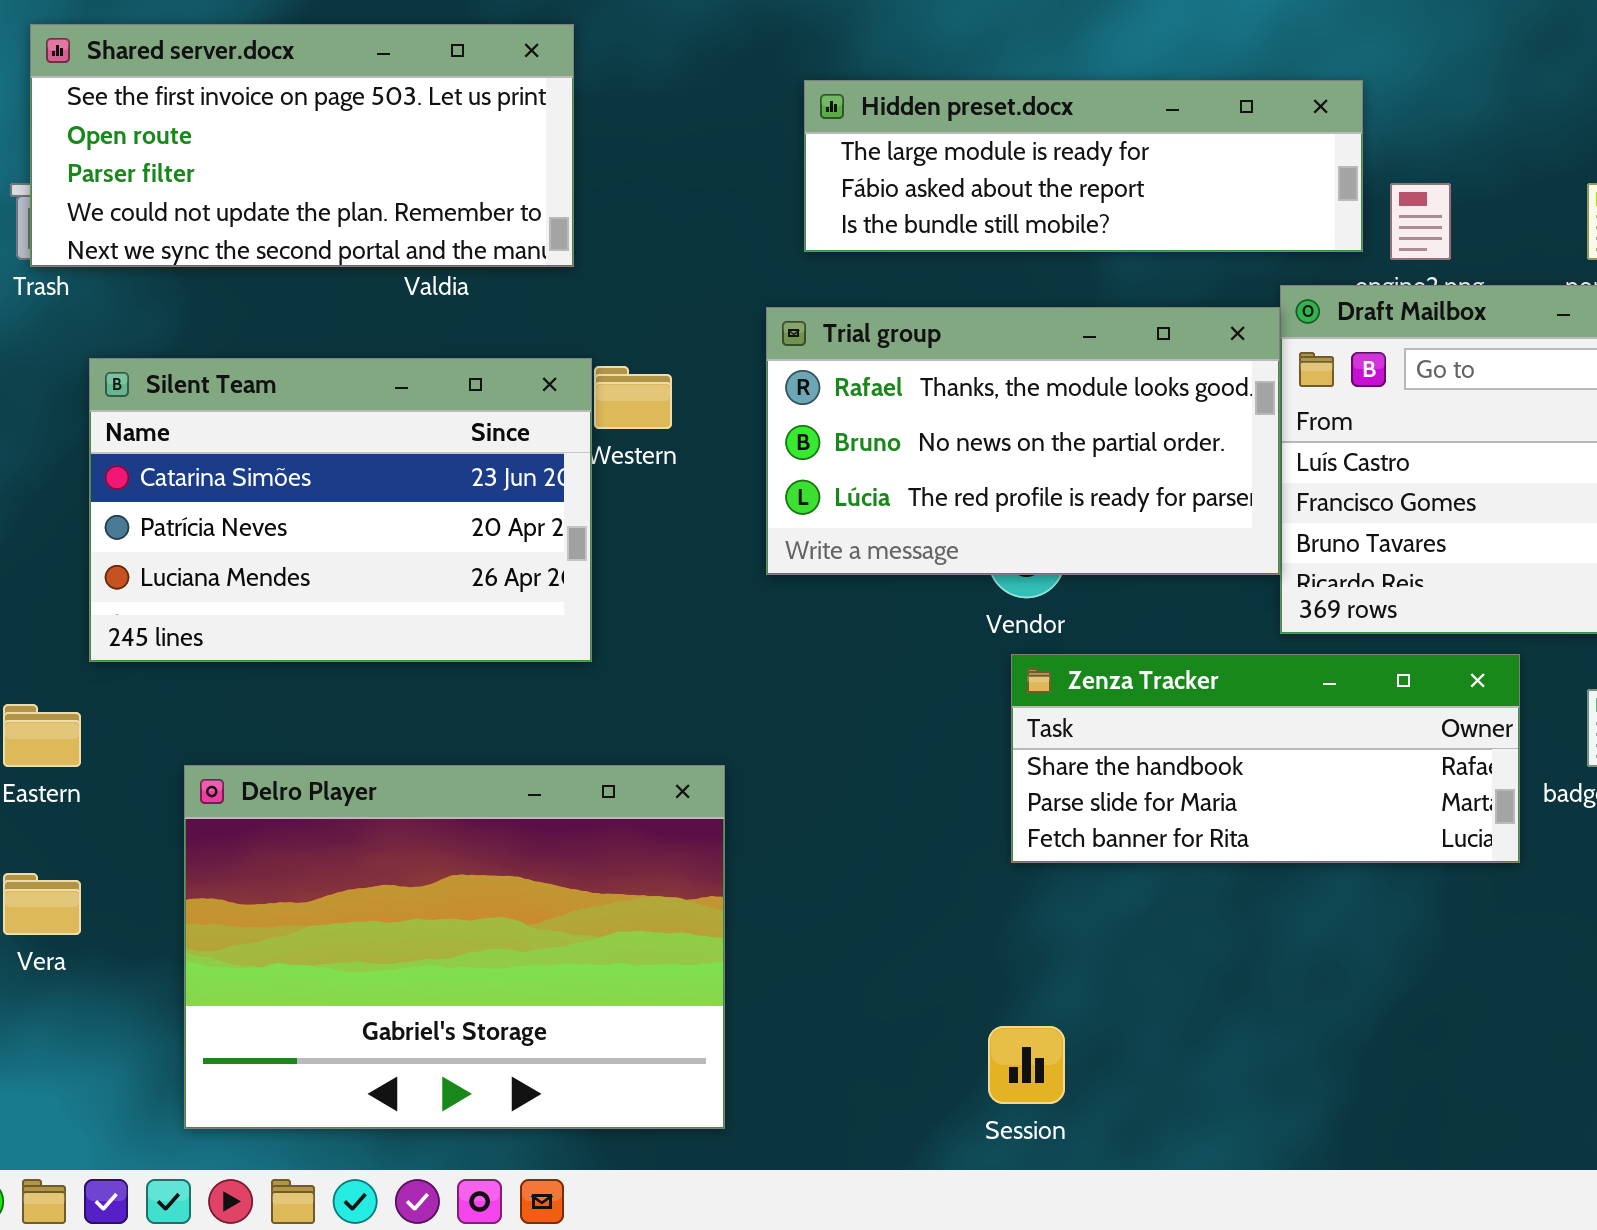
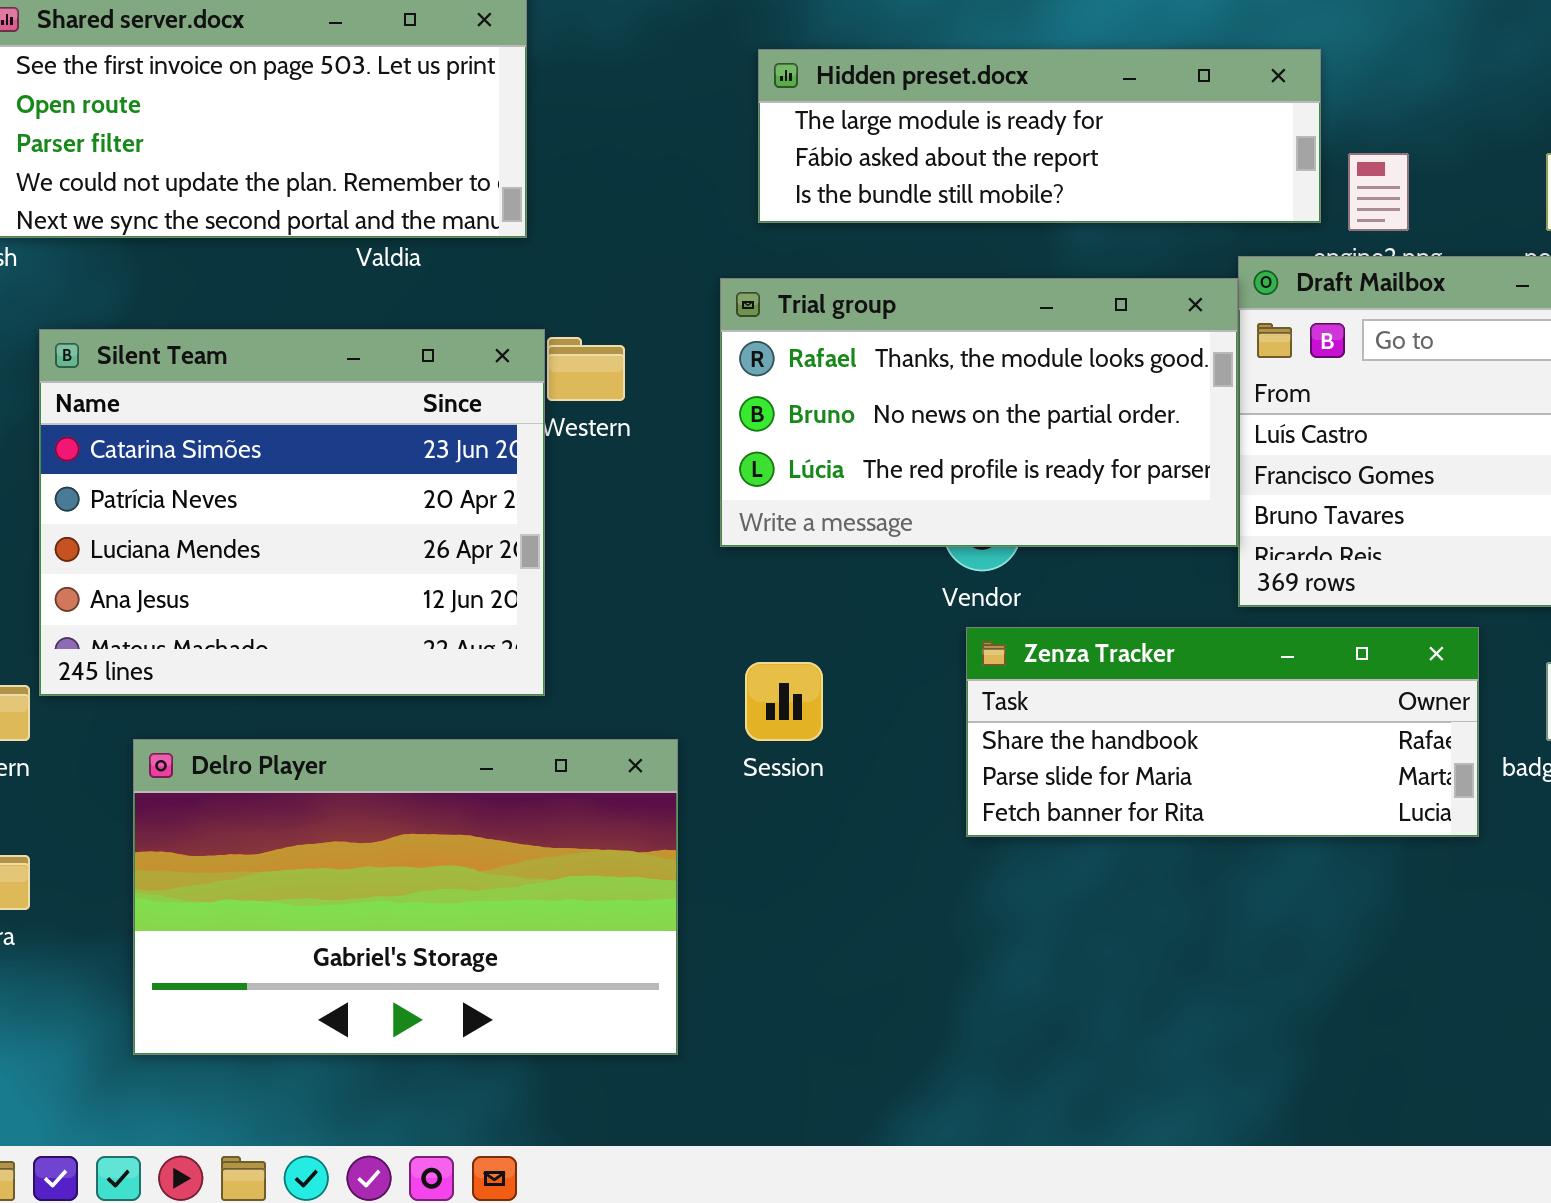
Silent Team: [89,358,592,662] -> [39,329,545,696], resized
Delro Player: [184,765,725,1129] -> [133,739,678,1055], resized
Session: [988,1026,1065,1104] -> [745,662,823,741], moved

